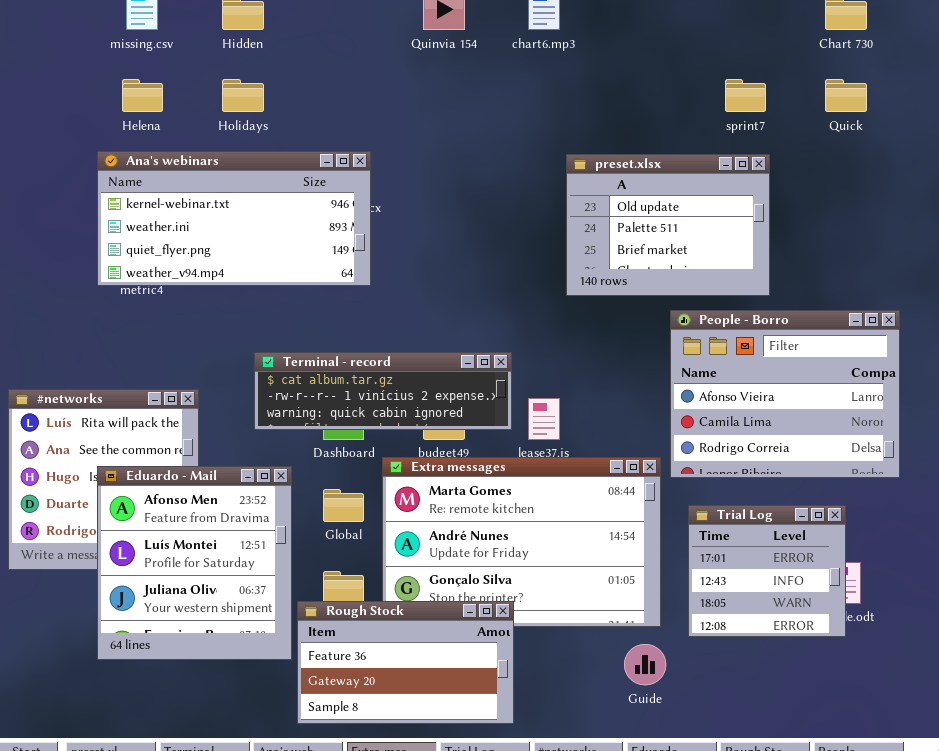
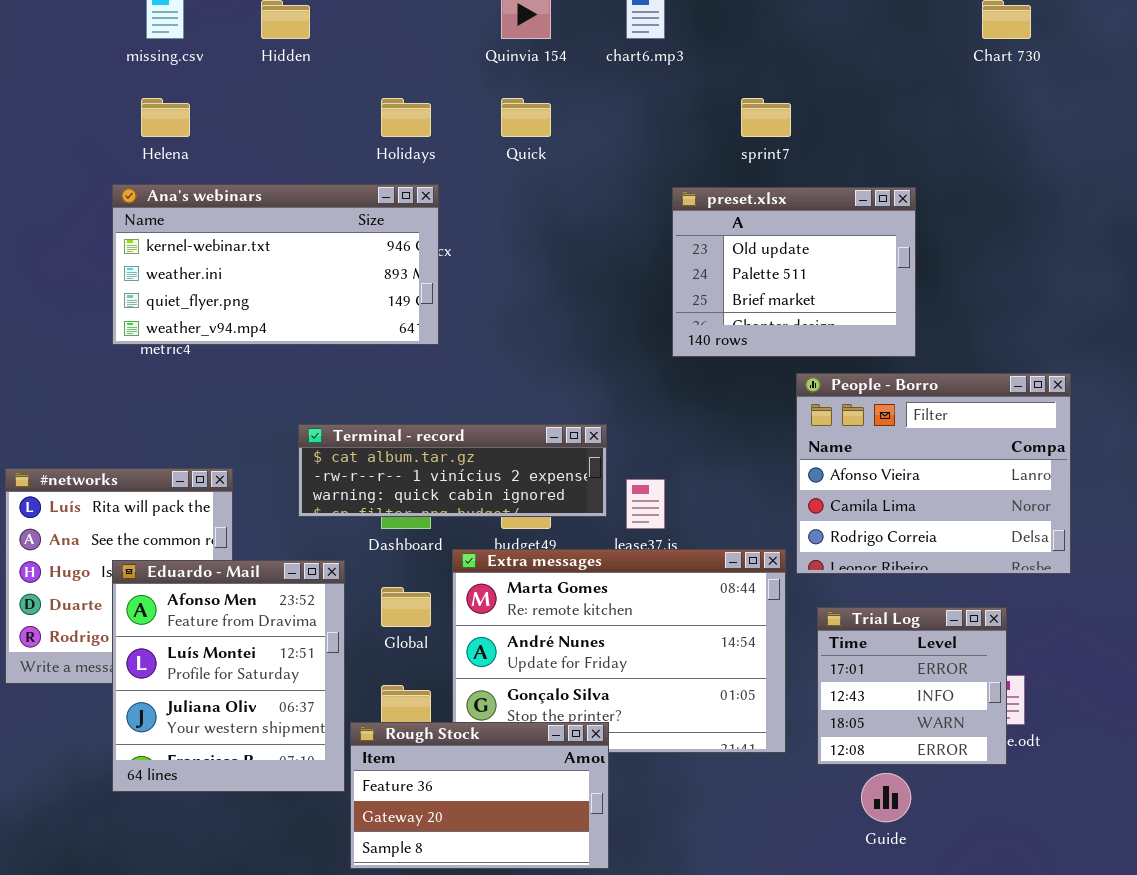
Holidays: [222,79,264,112] -> [381,98,431,137], moved
sprint7: [725,79,766,112] -> [741,98,791,137], moved
Quick: [825,79,867,112] -> [501,98,551,137], moved
Guide: [624,644,666,685] -> [861,773,911,822], moved

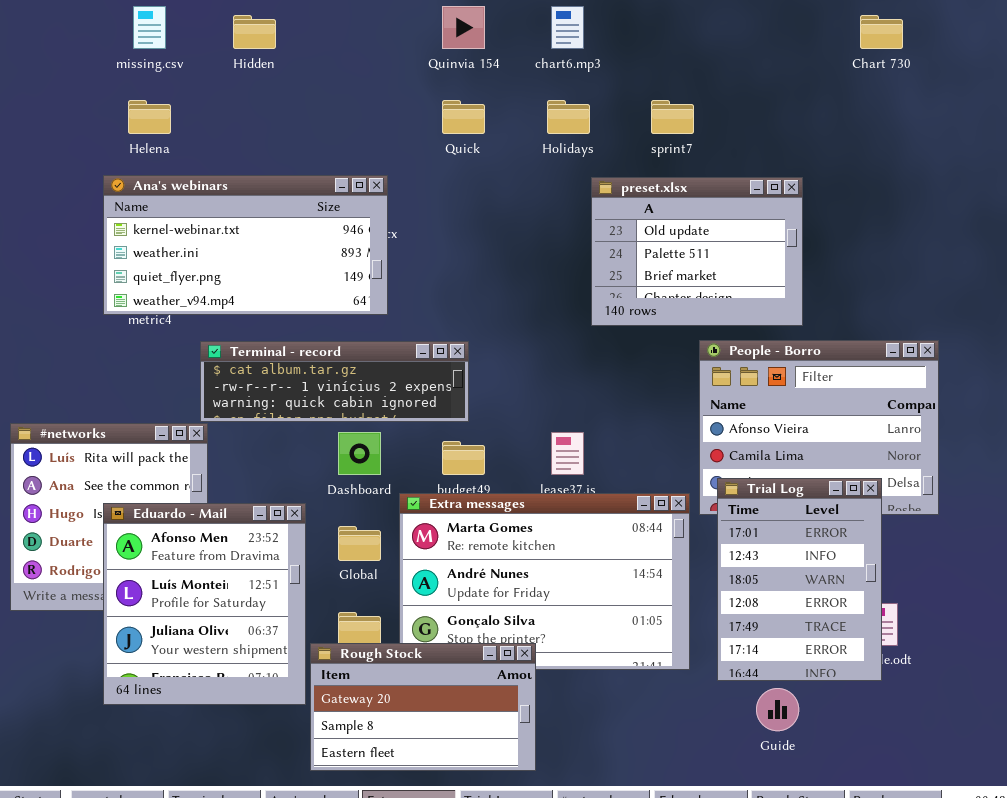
Holidays: [381,98,431,137] -> [547,100,590,134], moved
Terminal - record: [298,424,607,517] -> [200,341,469,422], moved
Trial Log: [817,607,1007,765] -> [717,478,882,681], resized
Rough Stock: [350,722,609,869] -> [310,643,536,771], scrolled down 1 row

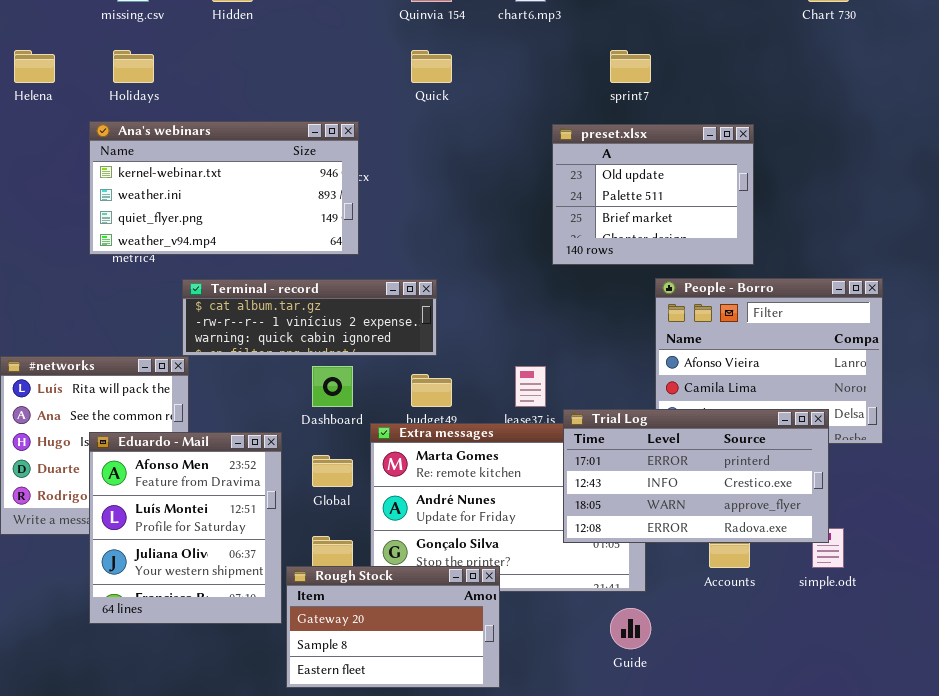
Helena: [128,100,171,134] -> [14,50,55,83], moved
Holidays: [547,100,590,134] -> [113,50,154,83], moved
Trial Log: [717,478,882,681] -> [563,409,829,543], resized
Guide: [756,688,799,731] -> [610,608,651,649], moved

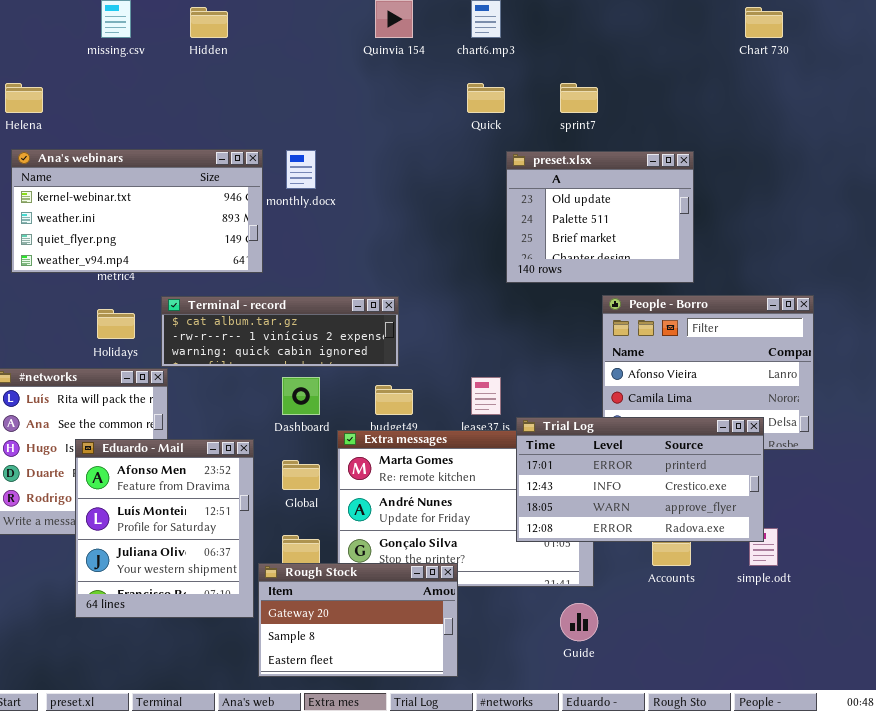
Holidays: [113,50,154,83] -> [97,309,135,339], moved
Quick: [411,50,452,83] -> [467,83,505,113], moved
Ana's webinars: [89,121,359,255] -> [11,149,263,273], moved

